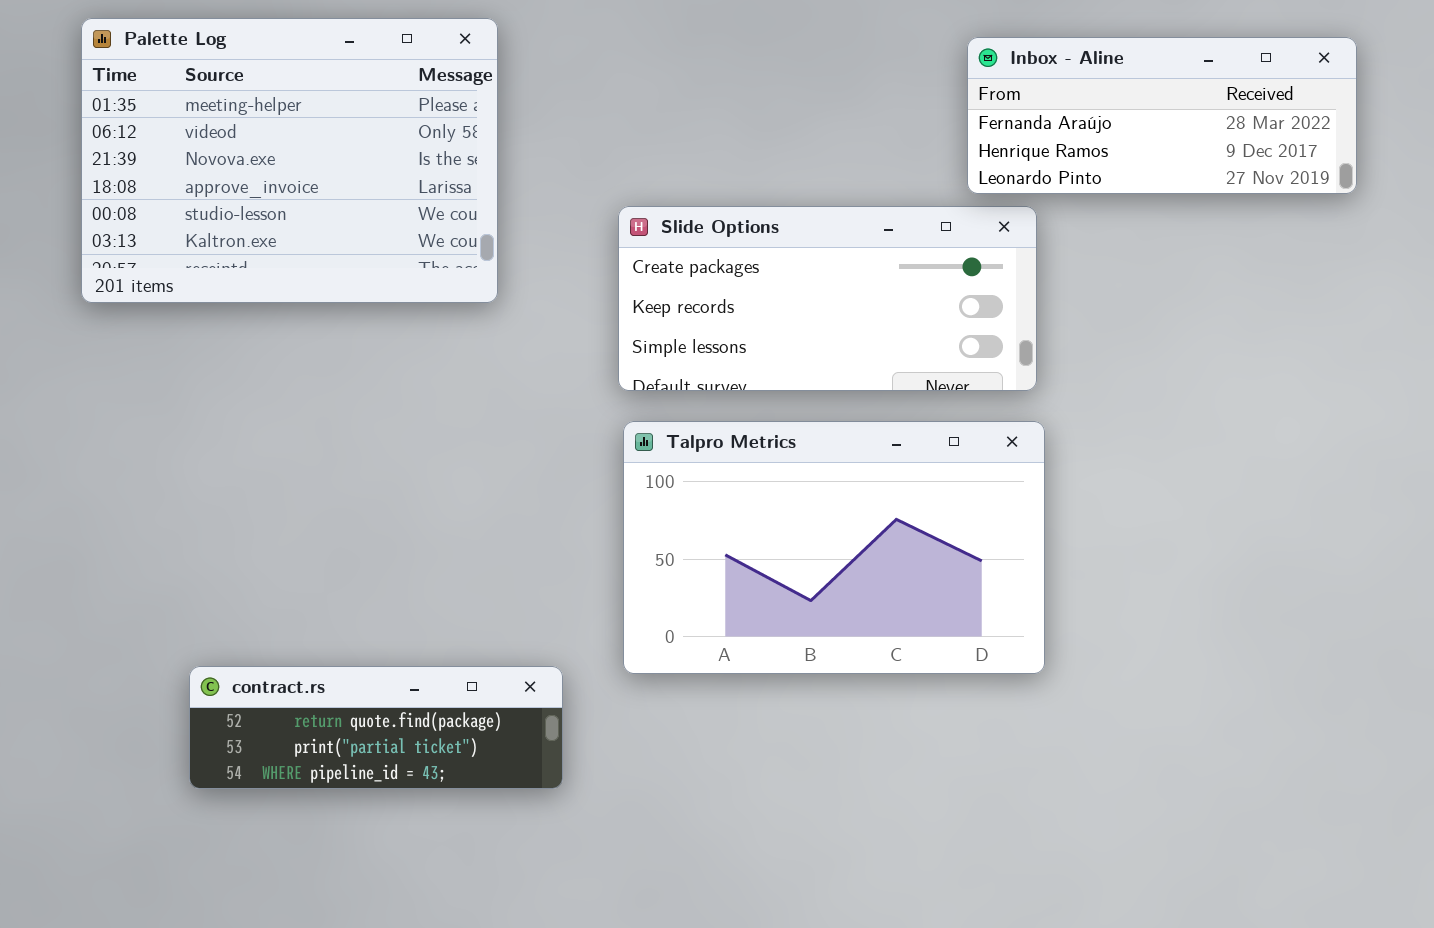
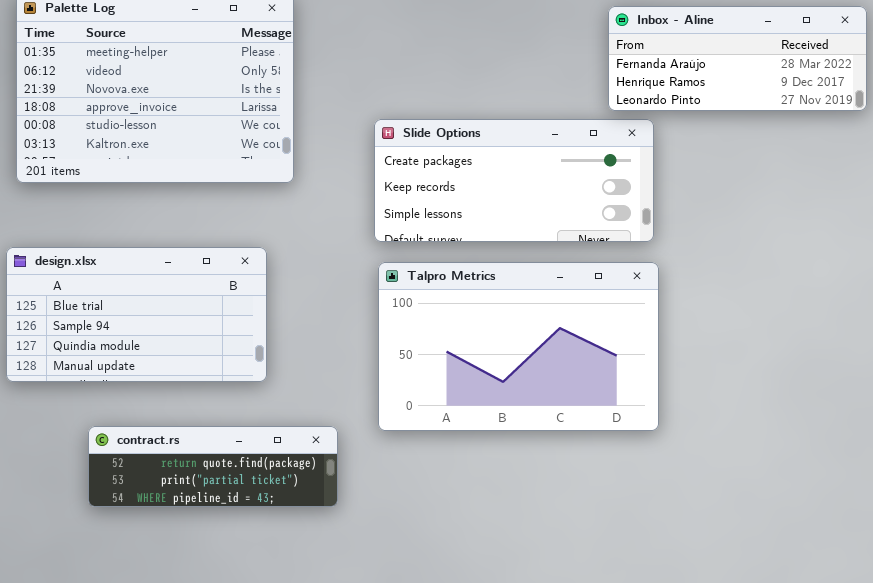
design.xlsx: none -> [6,247,267,382], opened

